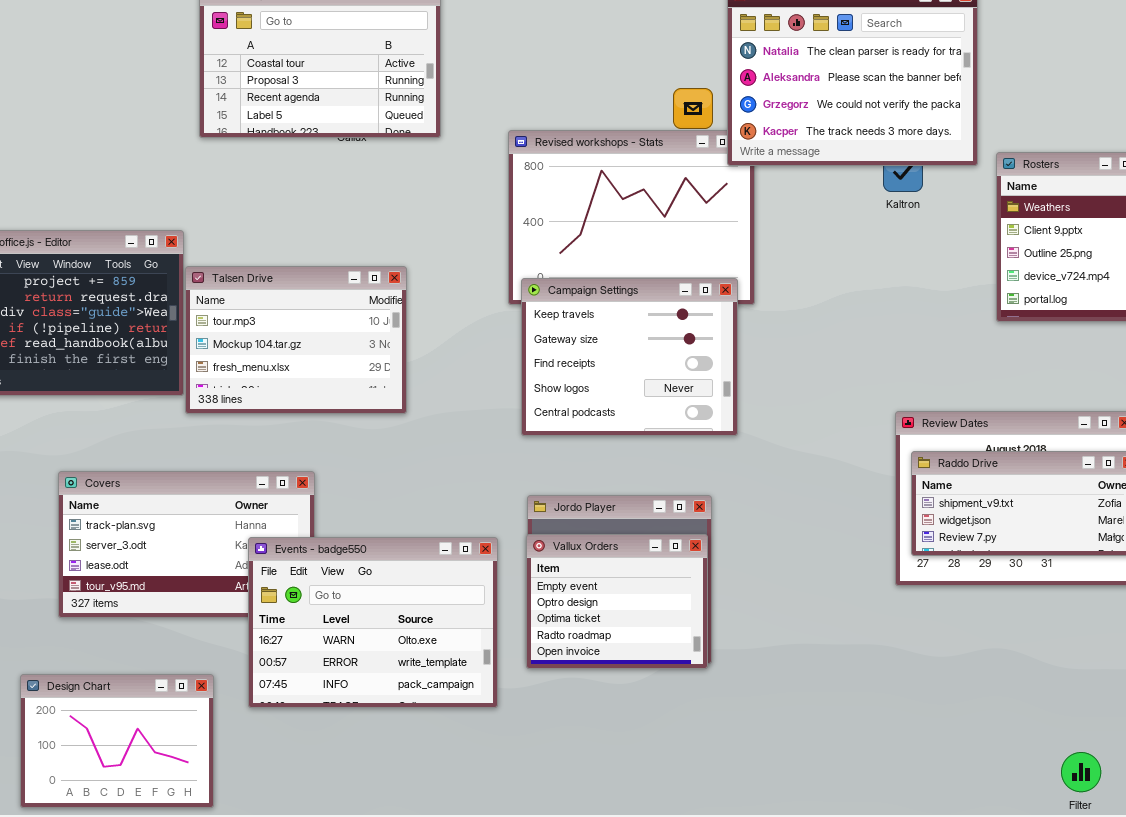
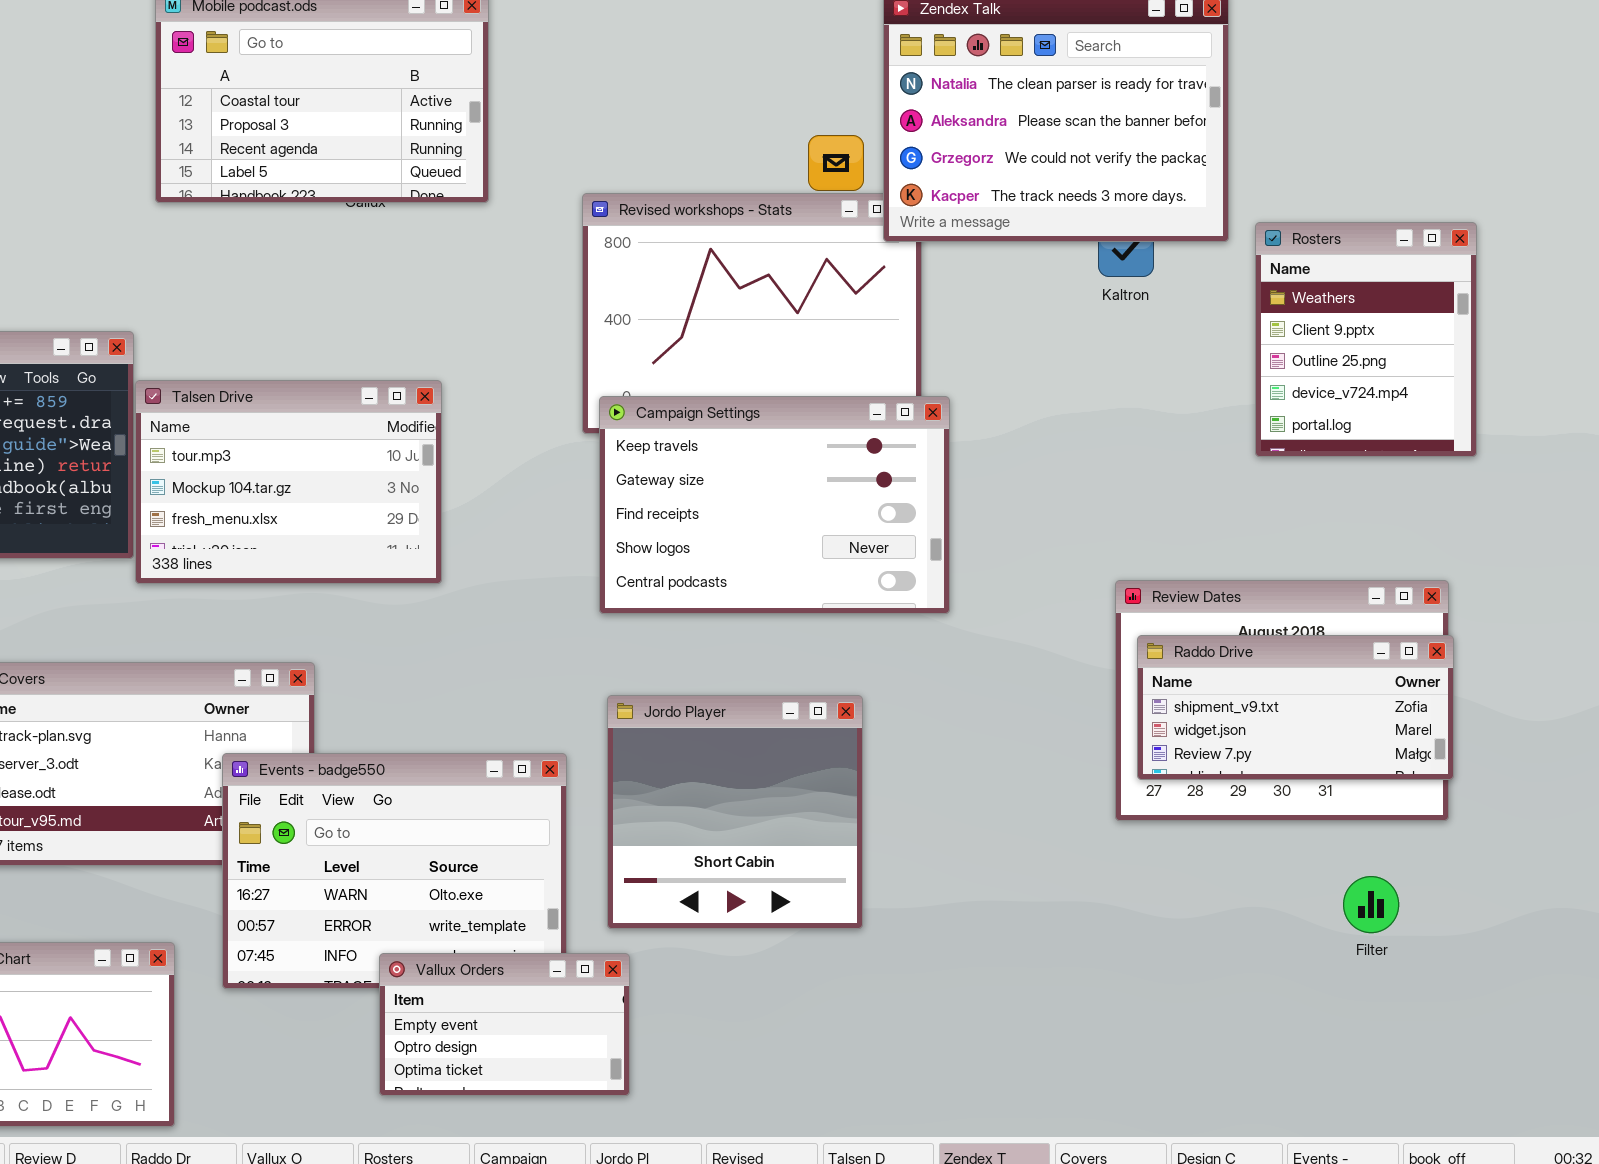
Campaign Settings: [521,278,738,436] -> [599,396,950,614], resized
Vallux Orders: [526,534,708,669] -> [379,953,630,1096], moved, resized
Filter: [1061,752,1101,792] -> [1343,876,1399,933], moved

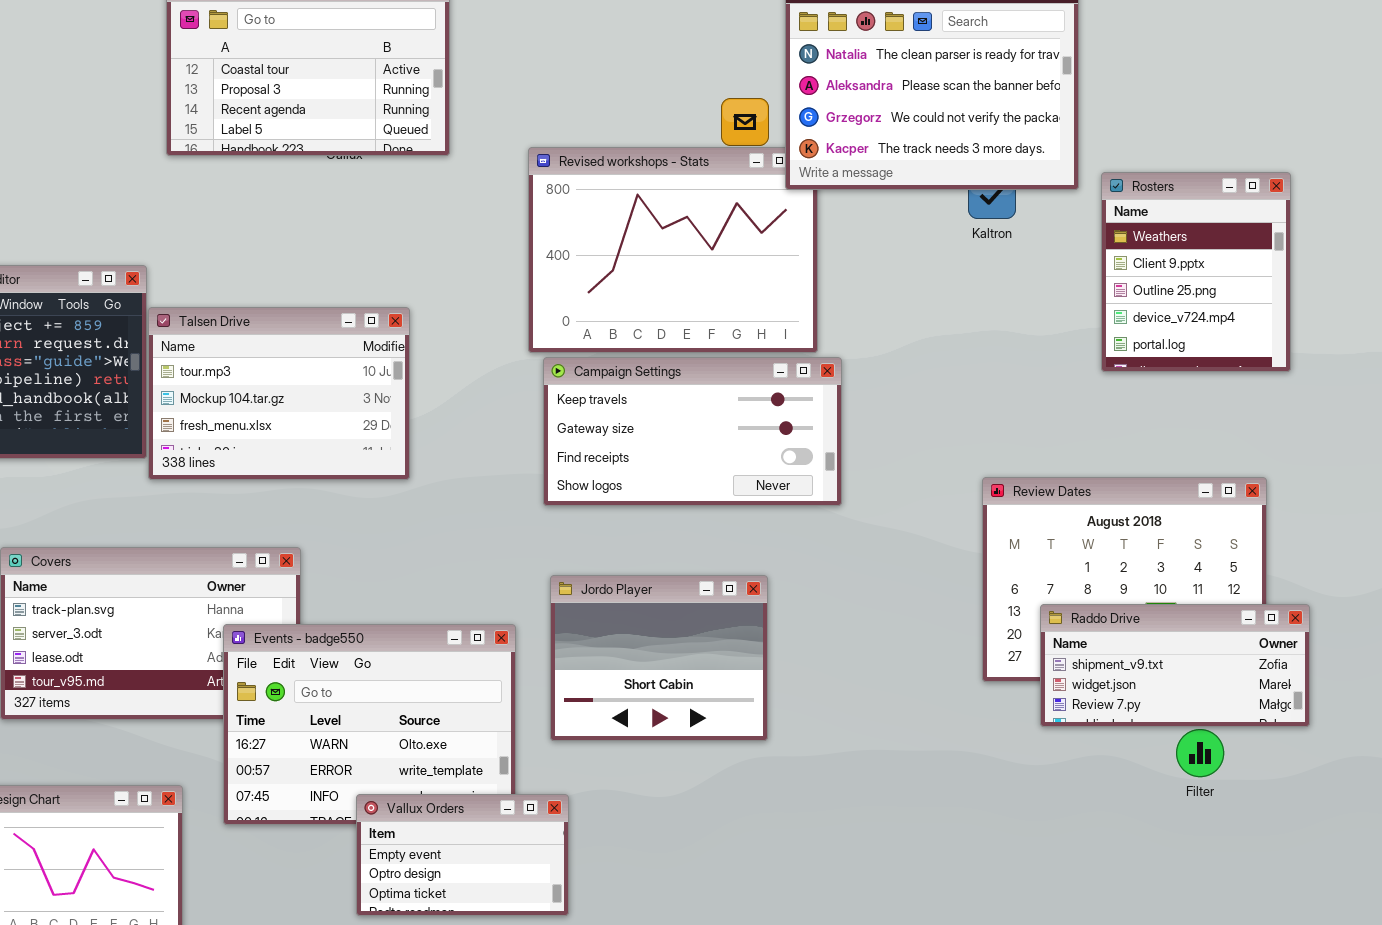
Campaign Settings: [599,396,950,614] -> [543,357,842,506], resized
Raddo Drive: [1137,635,1454,780] -> [1040,604,1310,727], moved
Jordo Player: [607,695,863,929] -> [550,575,768,741], resized

